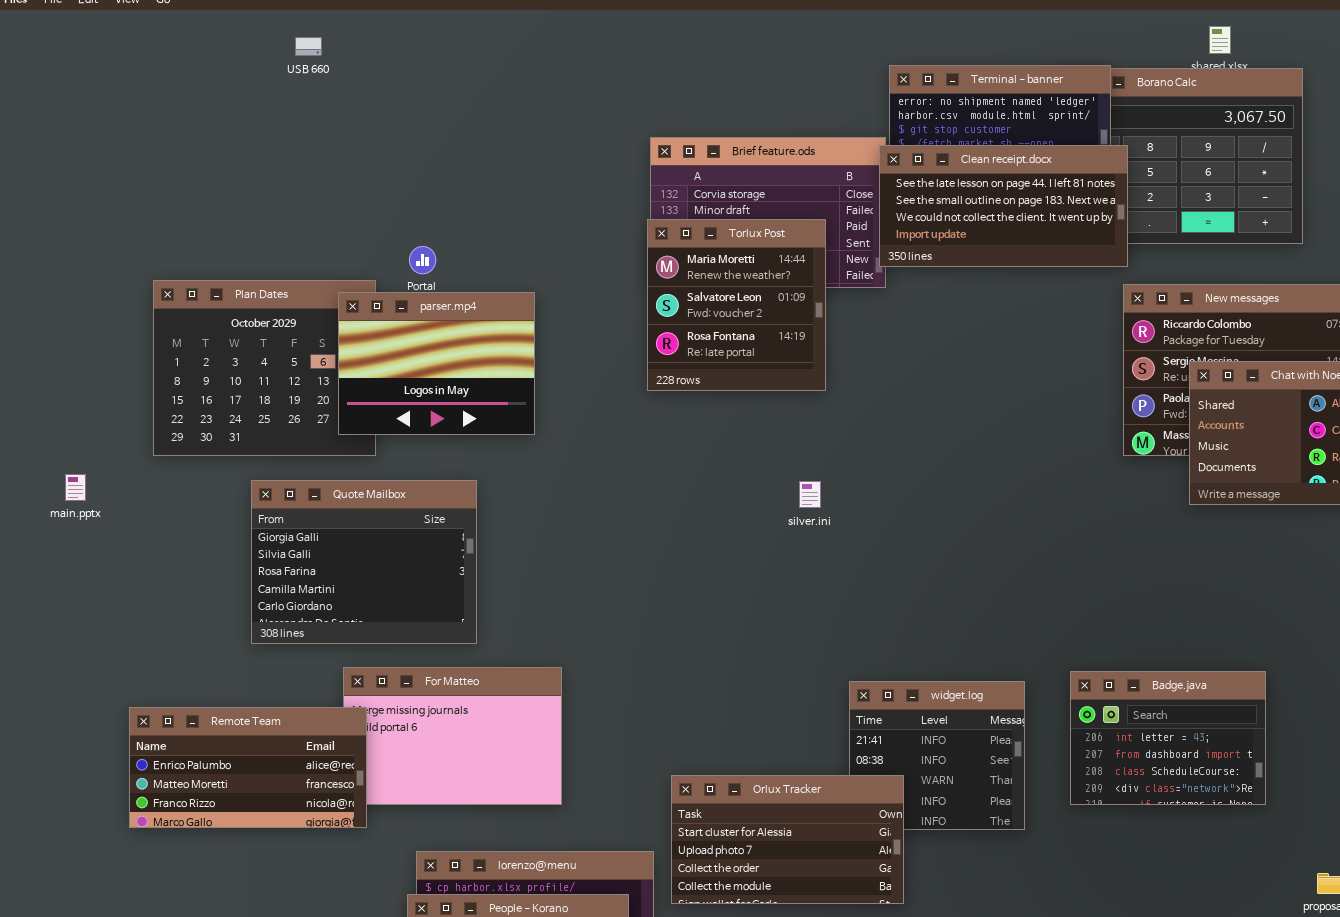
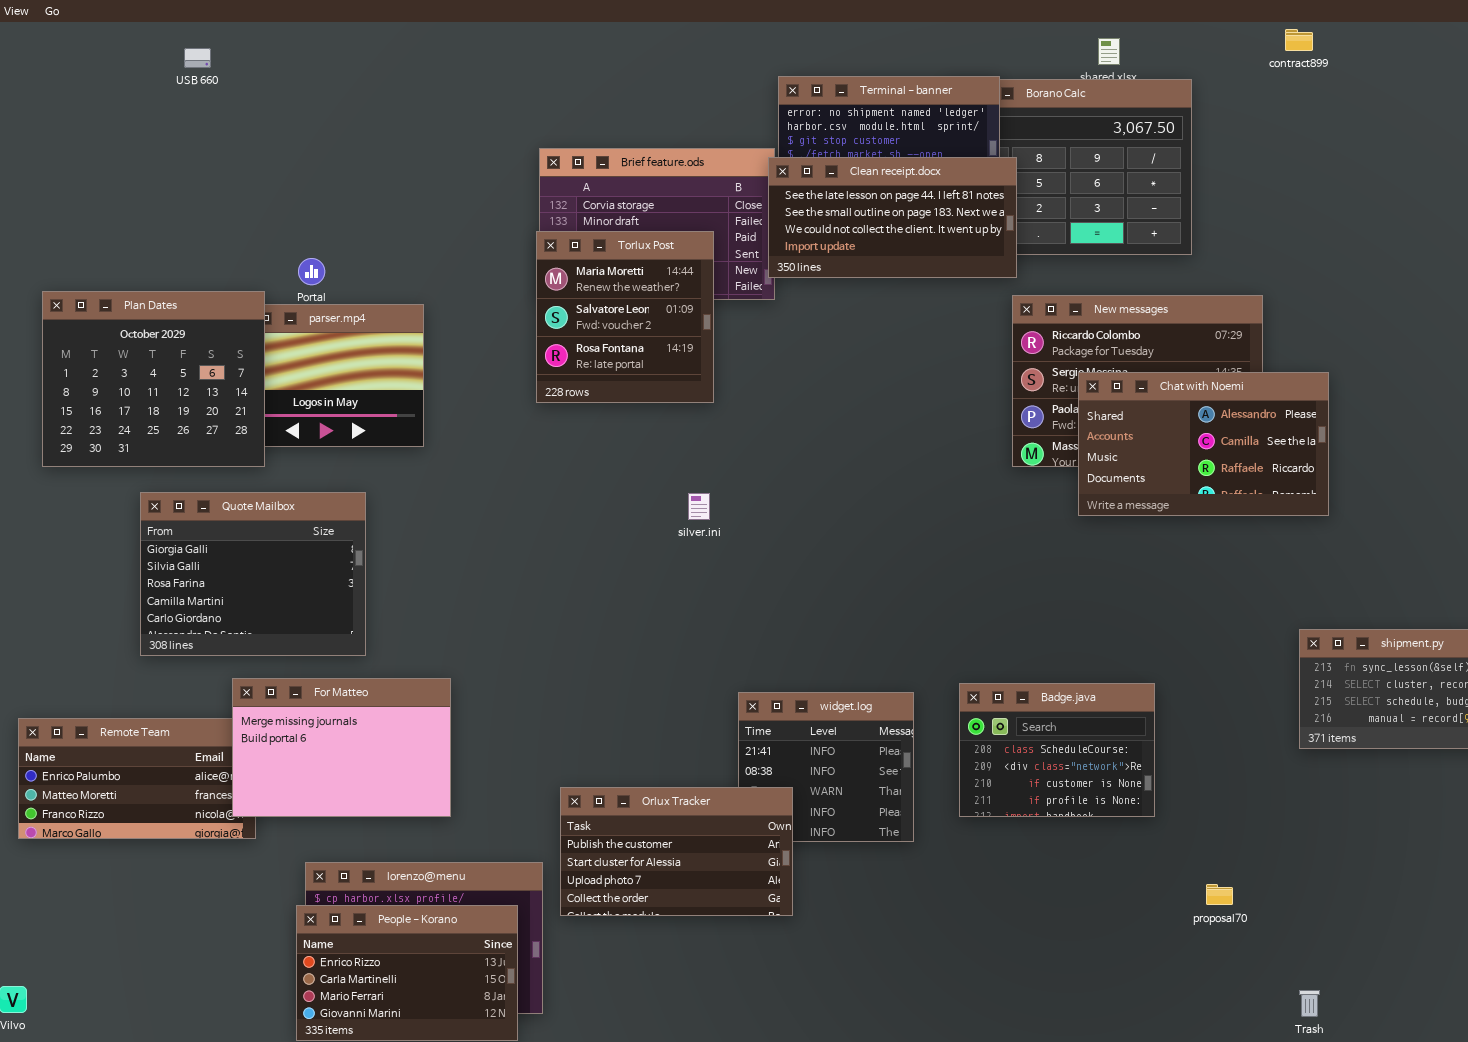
Plan Dates: [153,280,376,456] -> [42,291,265,467], raised
For Matteo: [343,667,562,805] -> [232,678,451,817], raised
Badge.java: [1070,671,1266,805] -> [959,683,1155,817], scrolled down 2 rows
Orlux Tracker: [671,775,904,904] -> [560,787,793,916], scrolled up 1 row

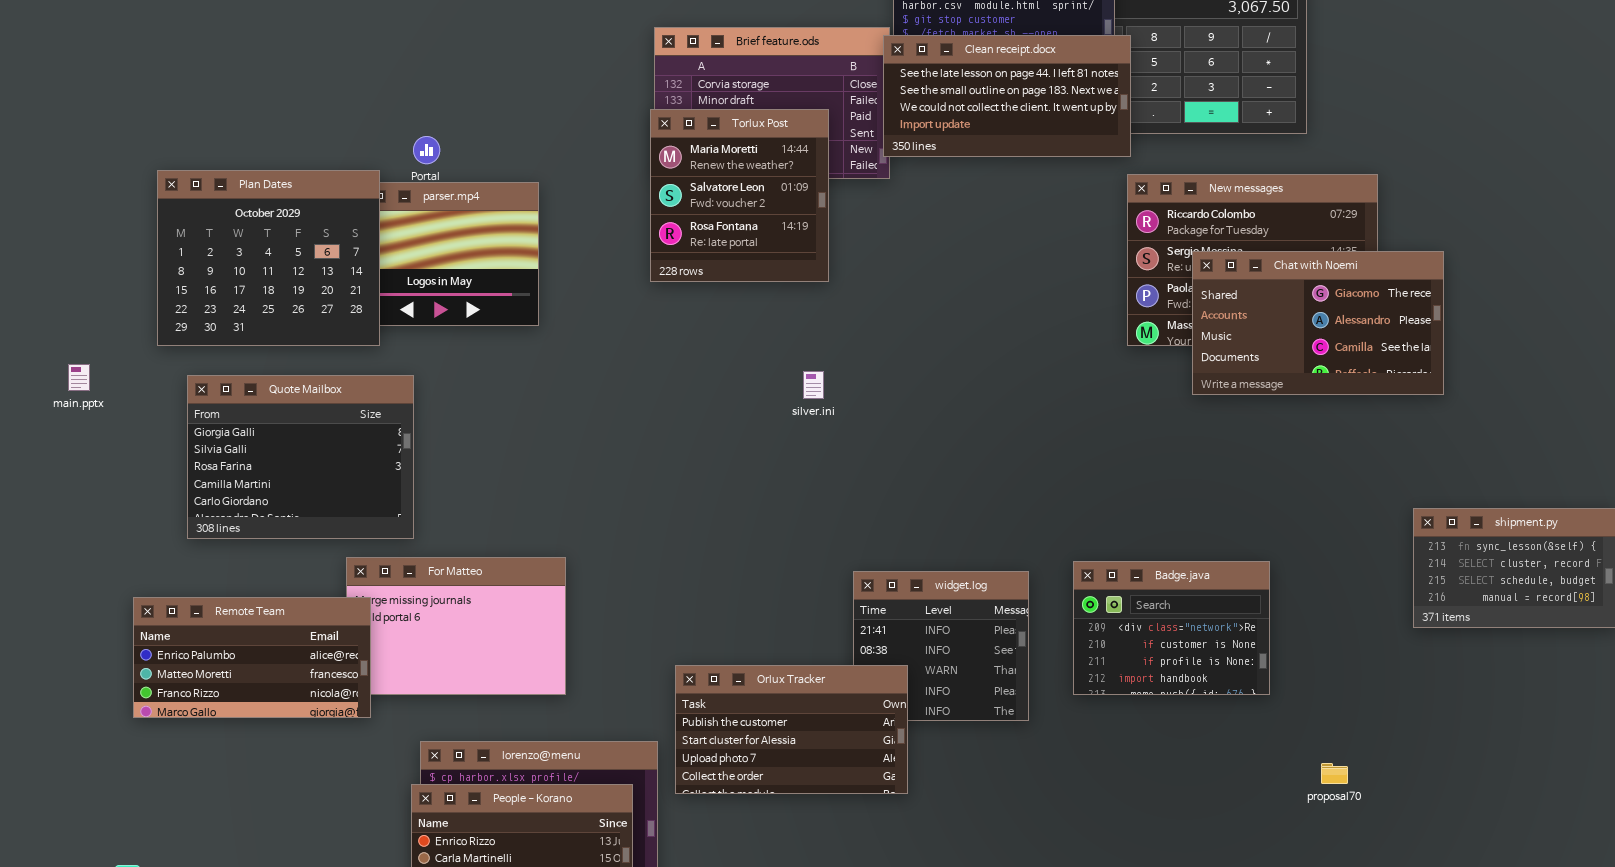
Chat with Noemi: [1078,372,1329,516] -> [1192,251,1444,395], scrolled up 1 row
Quote Mailbox: [140,492,366,656] -> [187,375,414,539], moved
Badge.java: [959,683,1155,817] -> [1073,561,1270,695], scrolled down 1 row
Remote Team: [18,718,256,839] -> [133,597,371,718], raised

